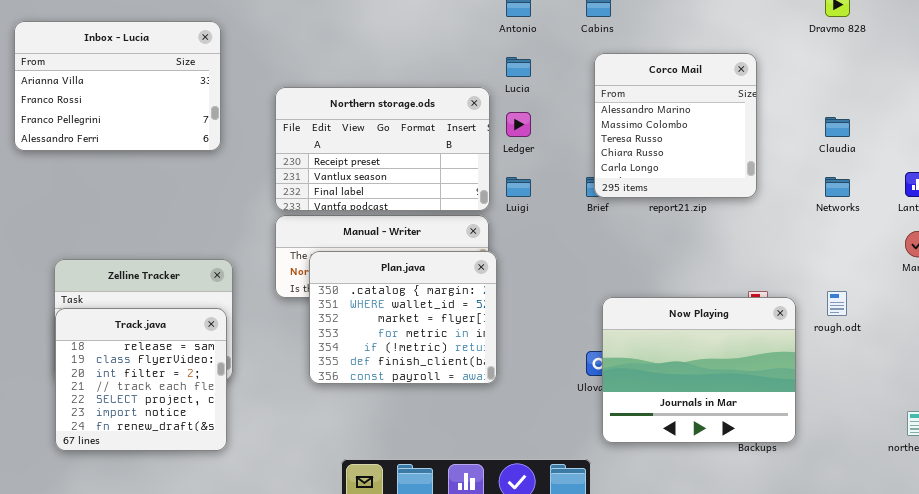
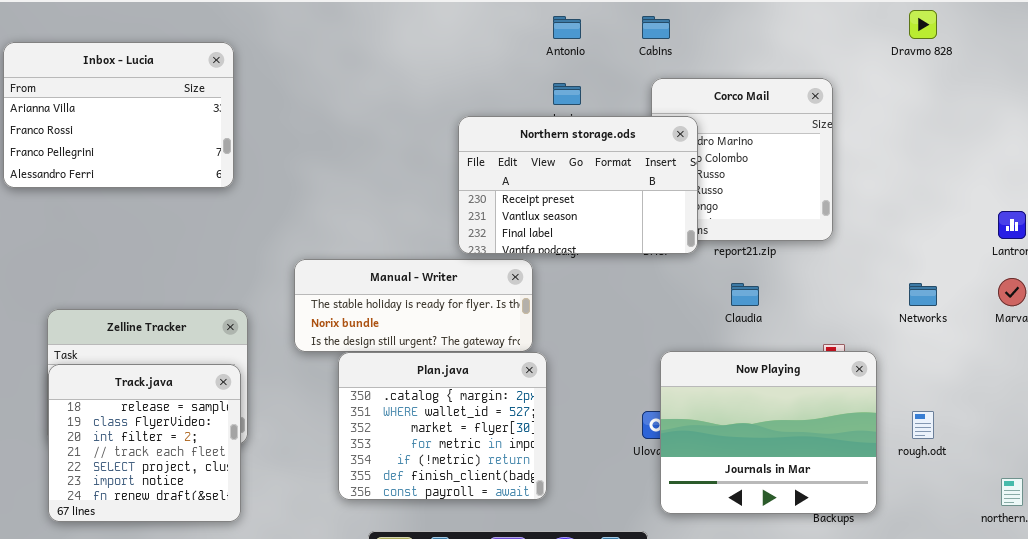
Northern storage.ods: [275,87,490,211] -> [458,116,698,254], moved
Claudia: [825,117,850,137] -> [731,283,759,306], moved
Networks: [825,177,850,197] -> [909,283,937,306], moved
Plan.java: [309,251,497,384] -> [338,352,547,500], moved
rough.odt: [827,291,847,316] -> [912,411,934,439], moved

